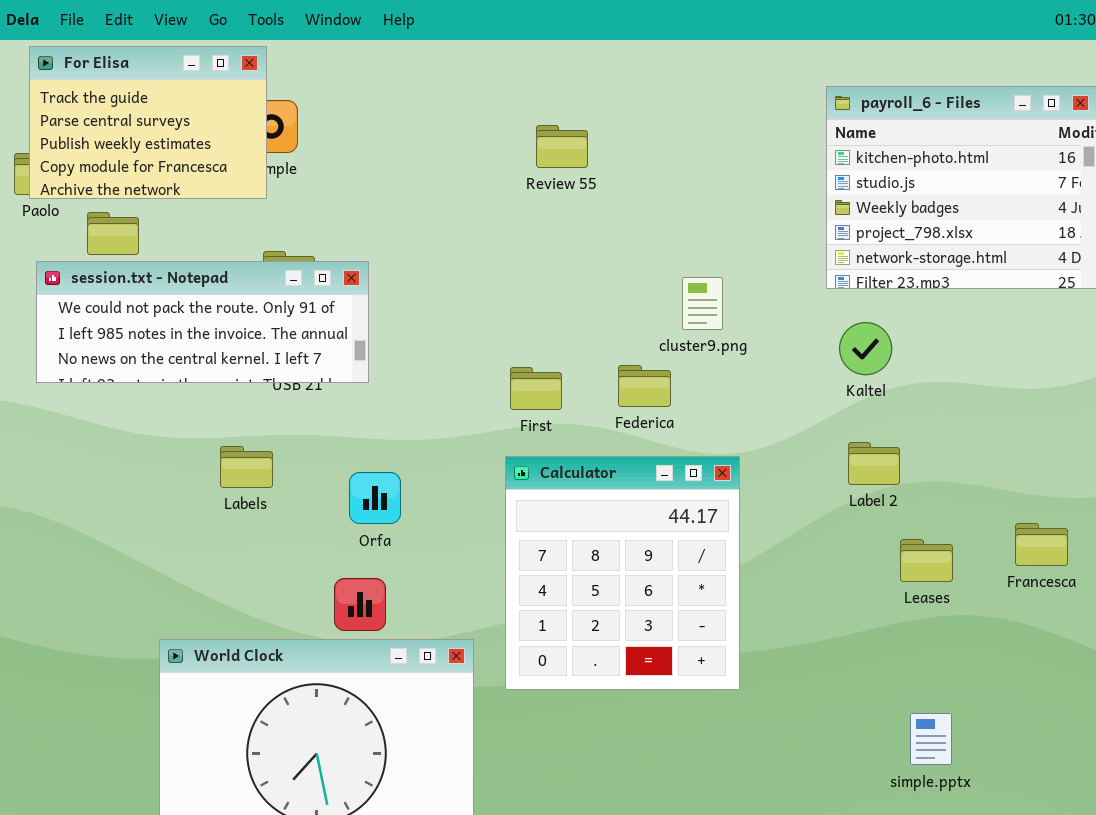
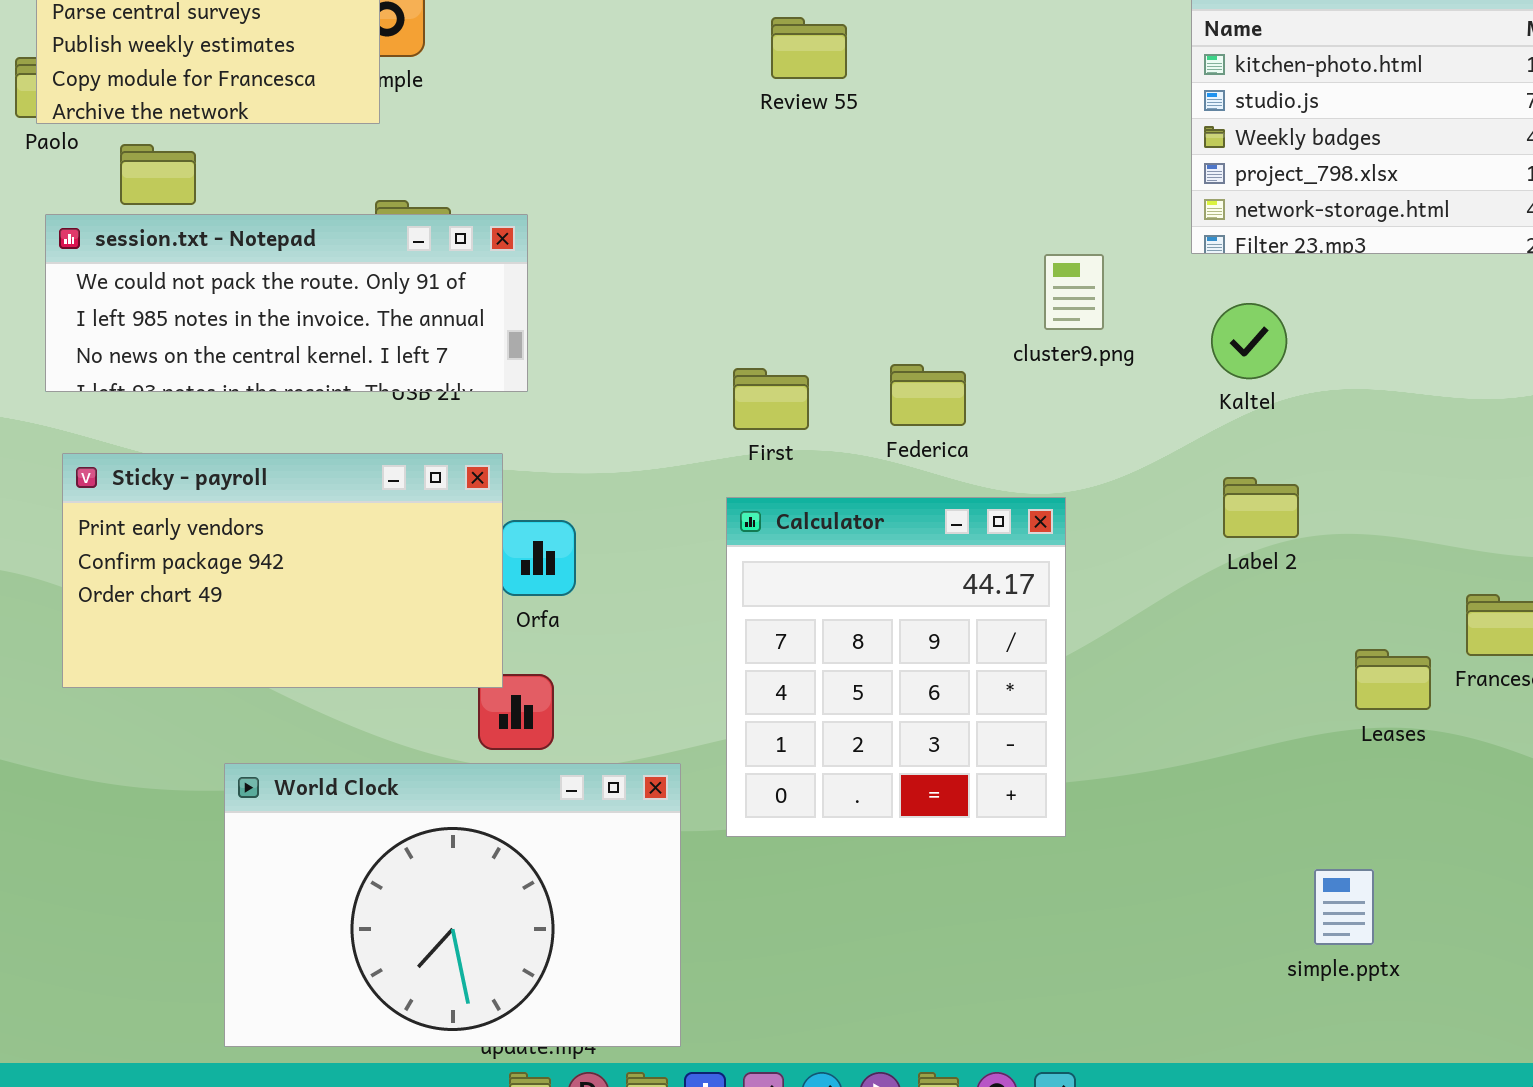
cluster9.png: [682,277,723,330] -> [1044,254,1104,330], moved
Sticky - payroll: none -> [62,453,503,688], opened
Leases: [900,539,953,582] -> [1355,649,1431,710], moved

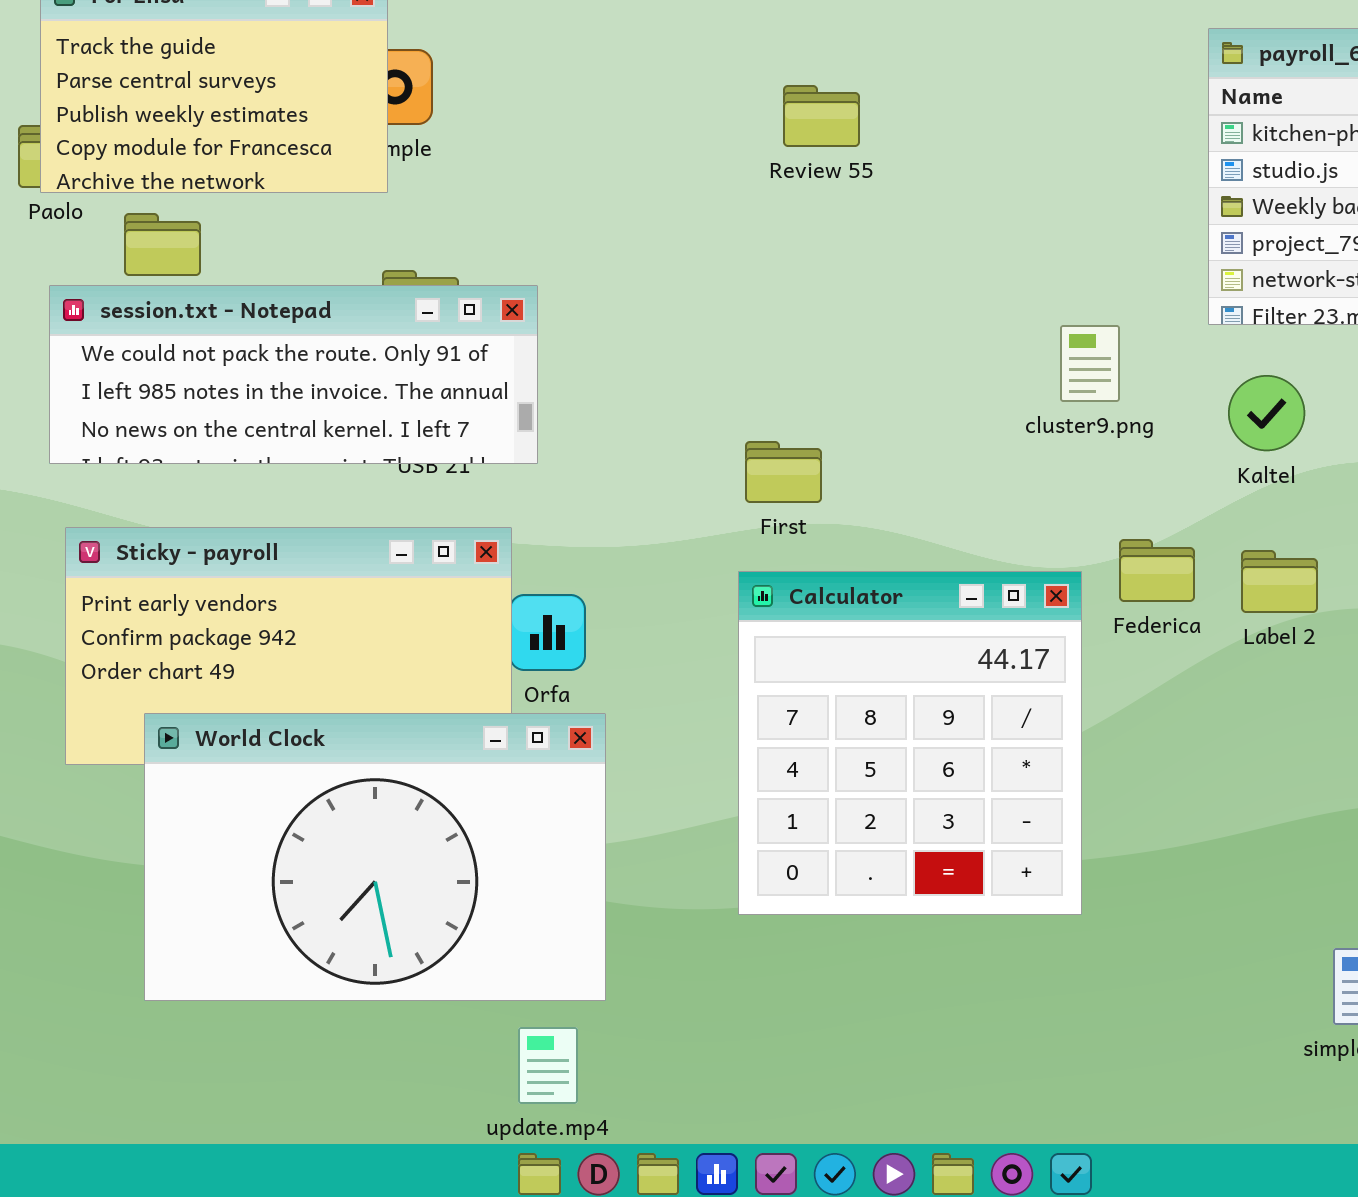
Federica: [890,364,966,426] -> [1119,539,1195,602], moved
World Clock: [224,763,681,1047] -> [144,713,606,1001], moved

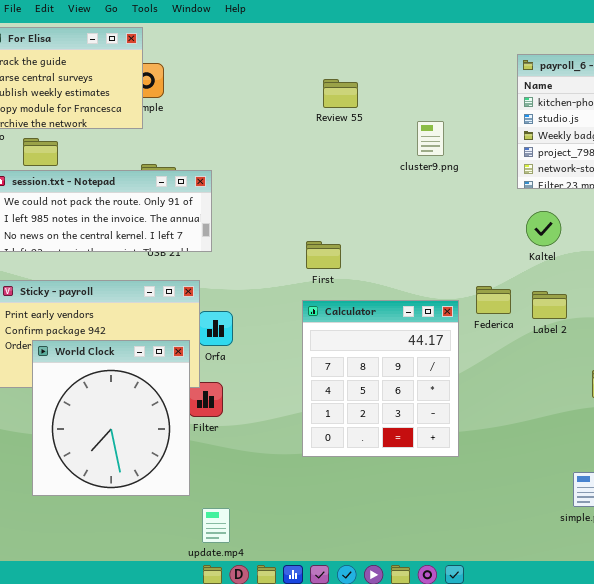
cluster9.png: [1060,325,1120,402] -> [417,121,444,156], moved
World Clock: [144,713,606,1001] -> [32,340,190,496], resized

